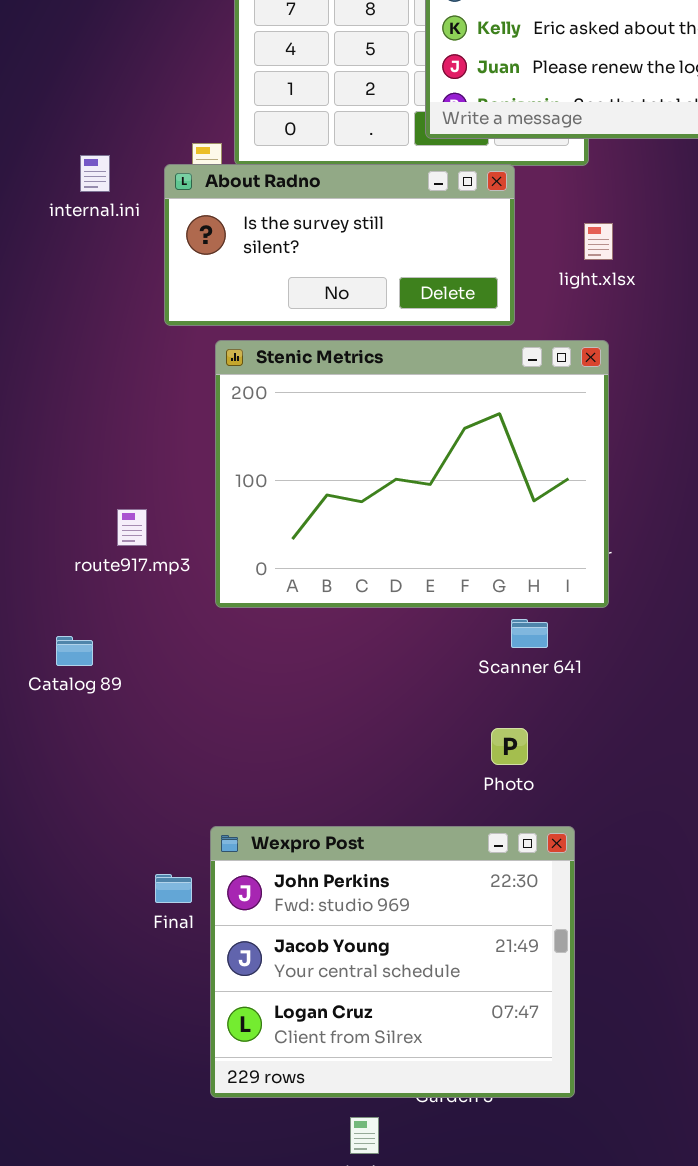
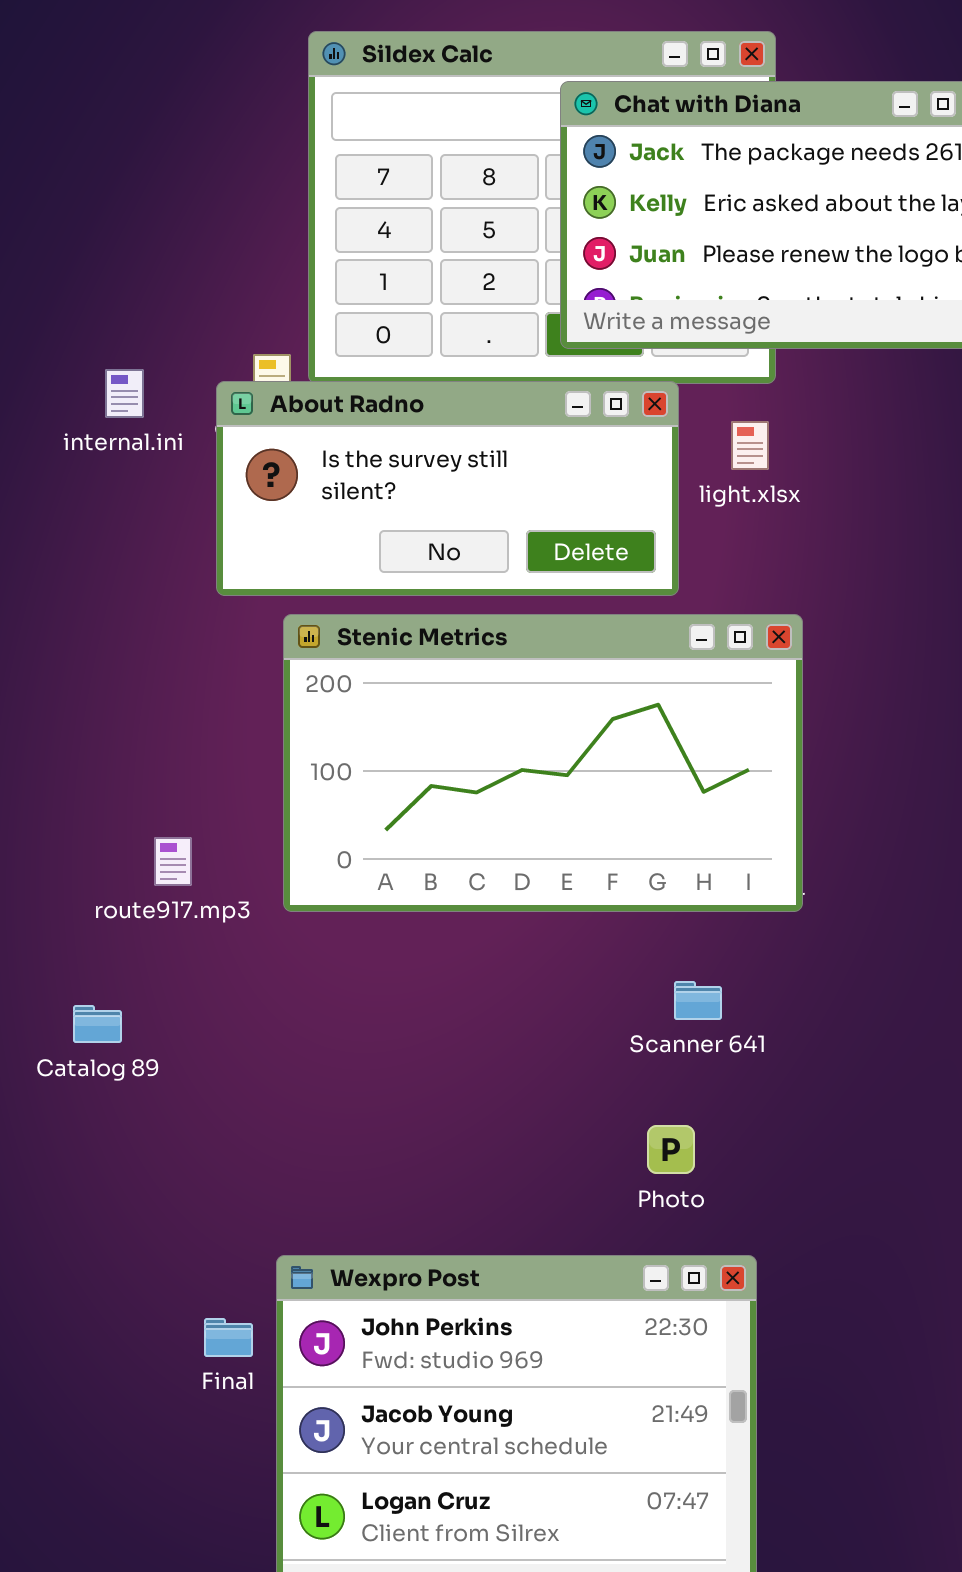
light.xlsx: [584,223,613,260] -> [731,421,769,470], moved
Stenic Metrics: [215,340,609,608] -> [283,614,803,912], resized

